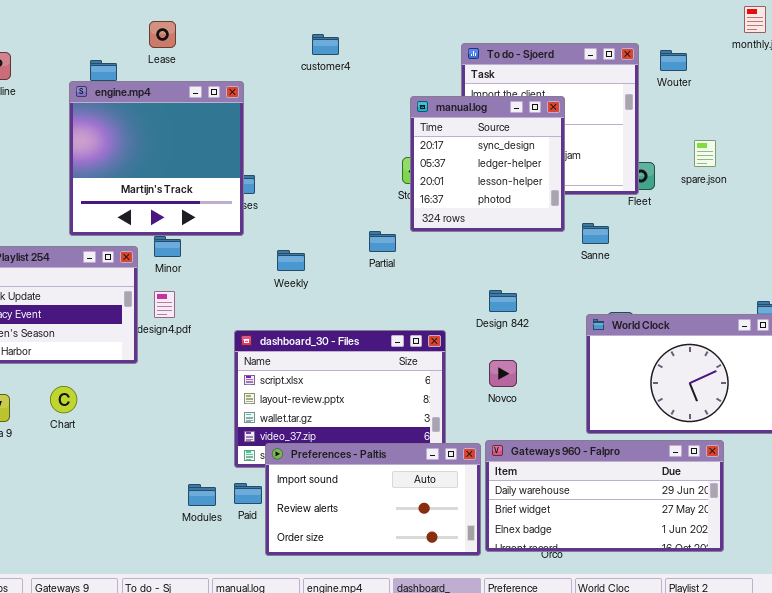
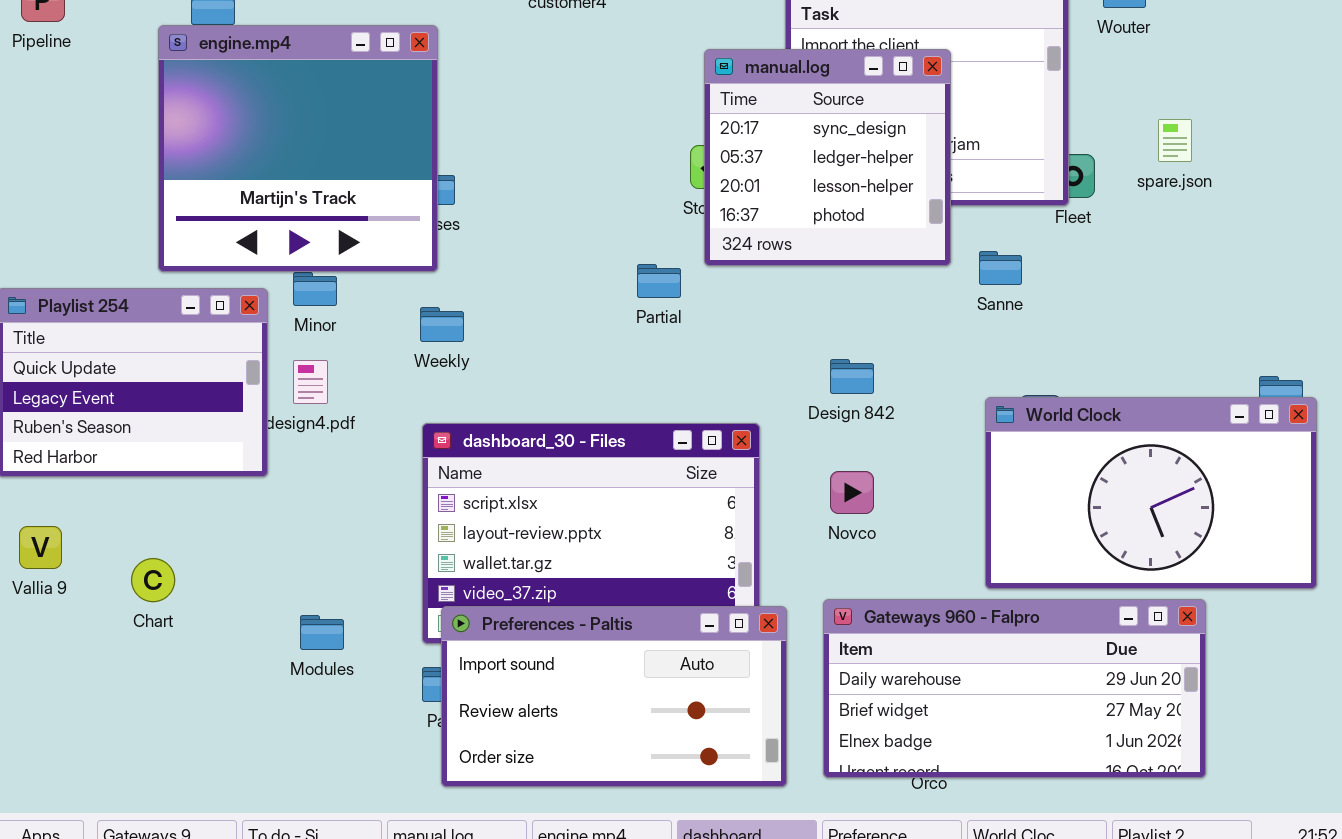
Weekly: [277,250,305,271] -> [420,307,464,342], moved
Chart: [50,386,77,413] -> [131,558,175,602], moved
Preferences - Paltis: [265,443,481,556] -> [441,606,787,787], moved
Modules: [188,484,216,506] -> [300,615,344,650], moved

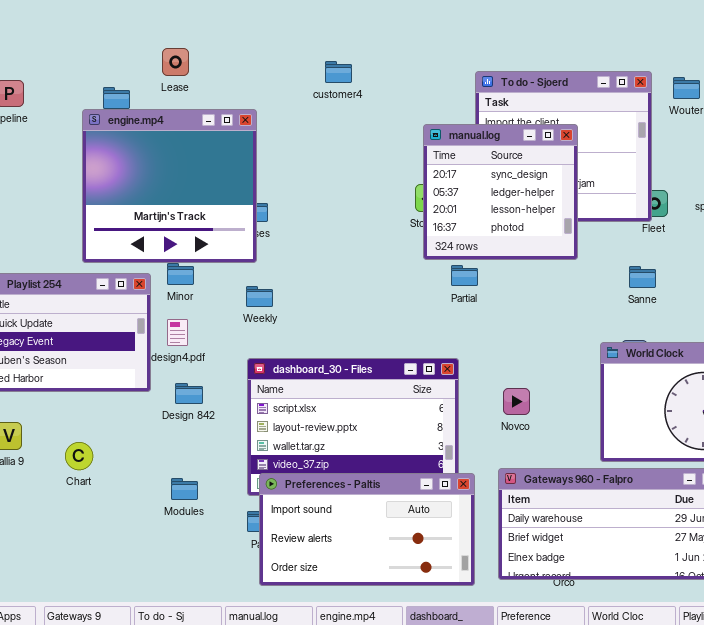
Sanne: [979,251,1022,285] -> [629,266,656,288], moved
Partial: [637,264,681,298] -> [451,265,478,286], moved
Design 842: [830,359,874,394] -> [175,383,203,404], moved

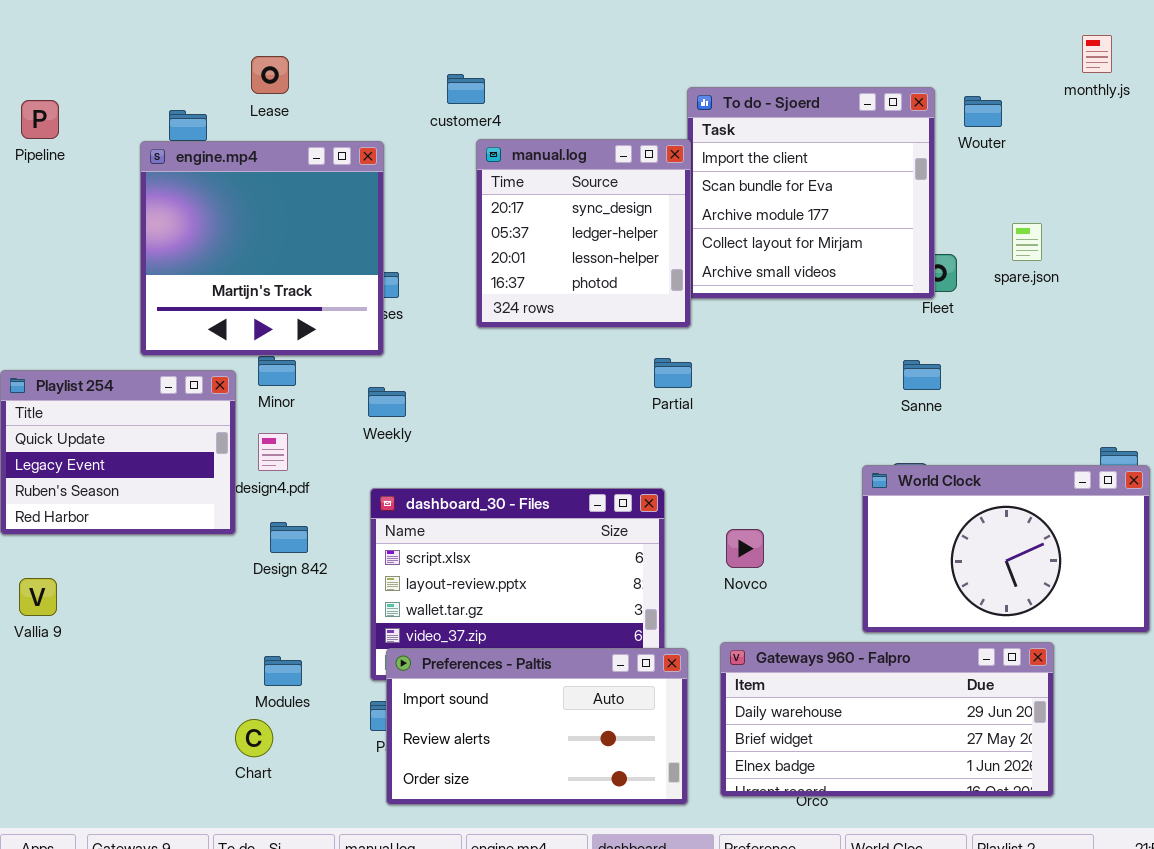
customer4: [325,61,352,83] -> [447,74,485,104], moved
manual.log: [423,124,578,260] -> [476,139,691,328], moved
Chart: [65,442,93,470] -> [235,719,273,757], moved

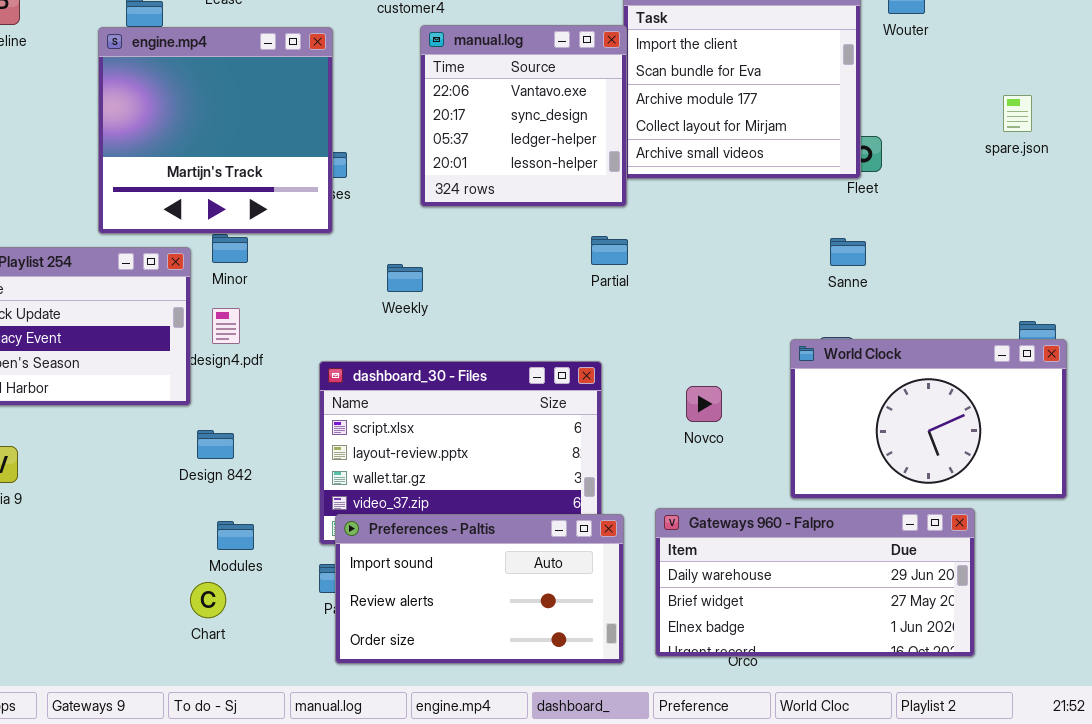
manual.log: [476,139,691,328] -> [420,25,627,207], scrolled up 1 row
spare.json: [1012,223,1042,261] -> [1003,95,1032,132], moved
Weekly: [368,387,406,417] -> [387,264,423,292], moved
Design 842: [270,522,308,553] -> [197,430,234,459], moved
Novco: [726,529,764,568] -> [686,386,722,422], moved

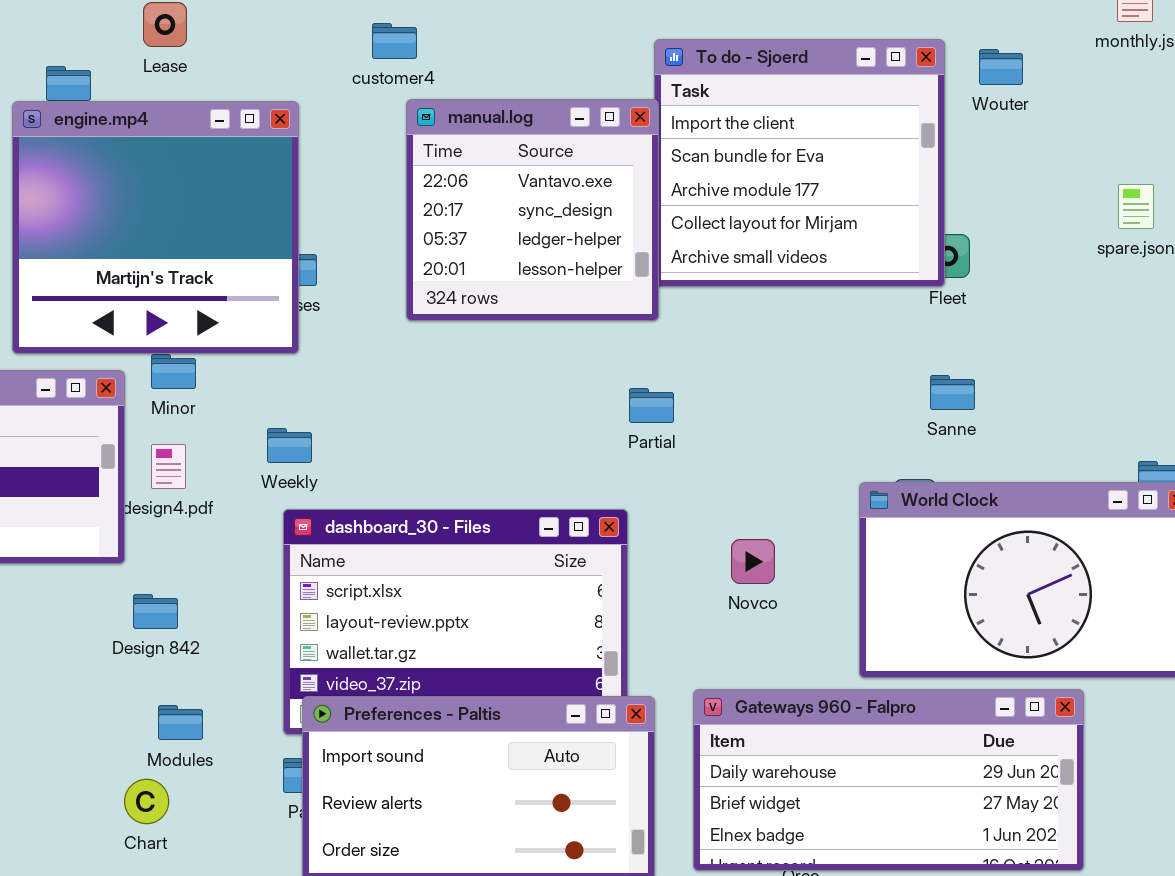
Partial: [591,236,628,265] -> [629,388,674,423], moved
Sanne: [830,238,866,266] -> [930,375,975,410], moved
Weekly: [387,264,423,292] -> [267,428,312,463], moved

